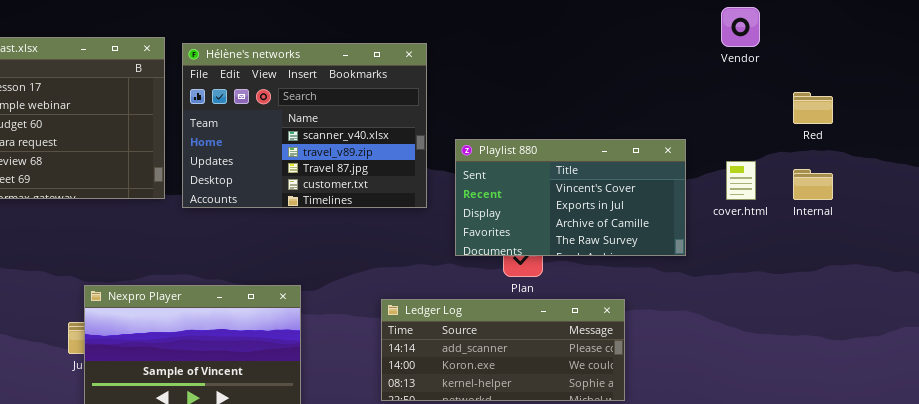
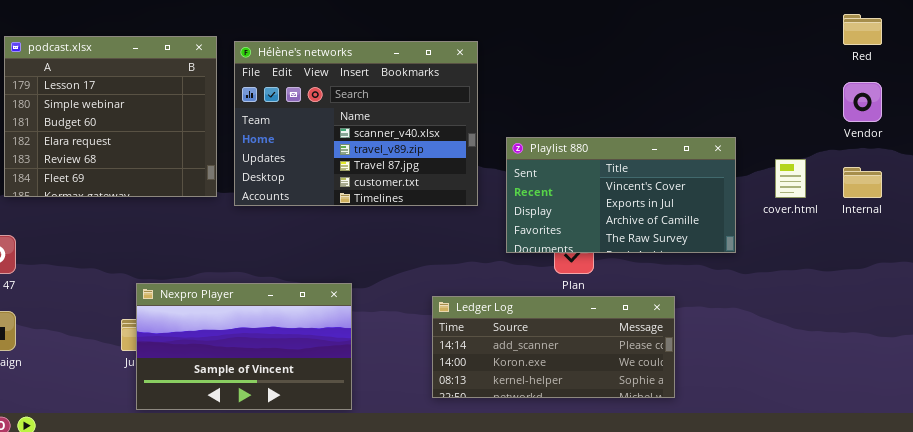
Vendor: [721,7,760,47] -> [843,82,882,122], moved
Red: [793,92,833,124] -> [843,14,882,45], moved

